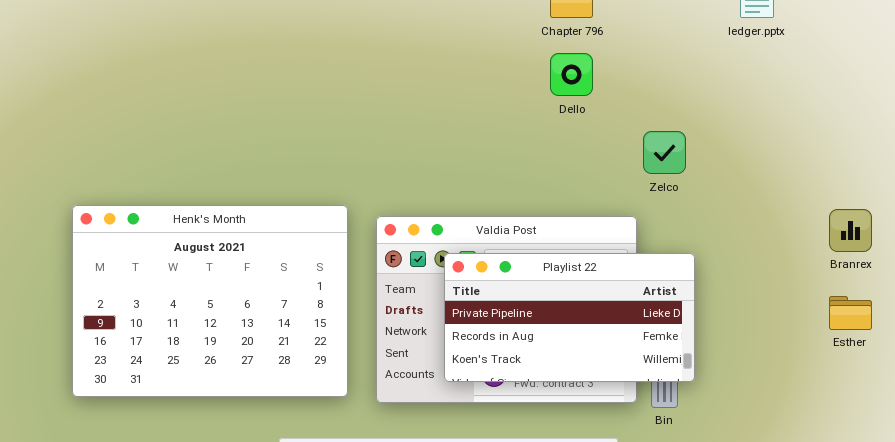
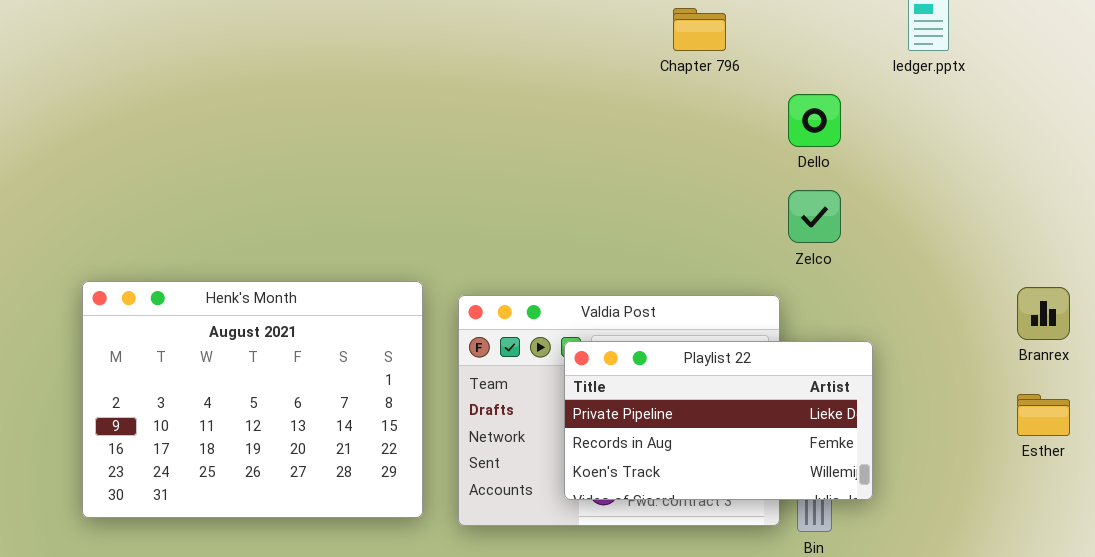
Dello: [550,53,593,96] -> [788,94,841,147], moved
Playlist 22: [444,253,695,382] -> [564,341,873,500], moved

